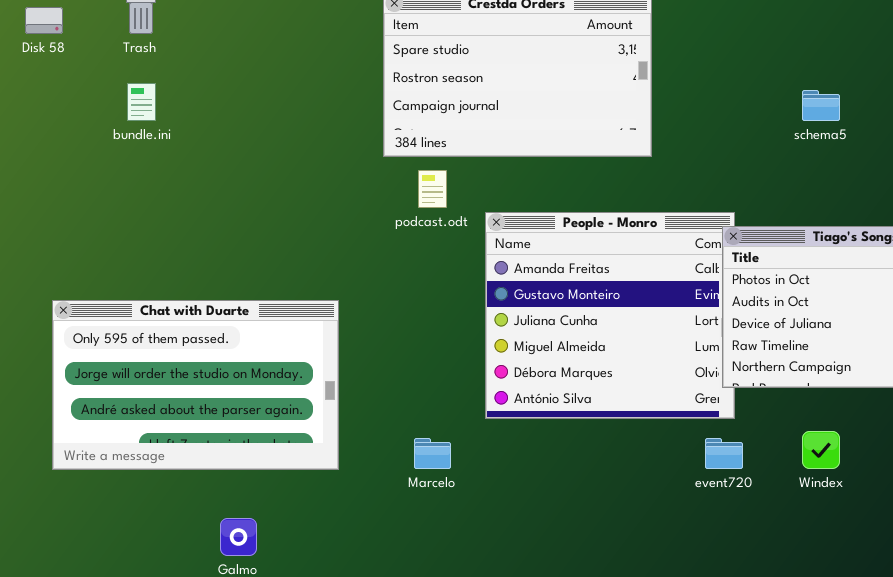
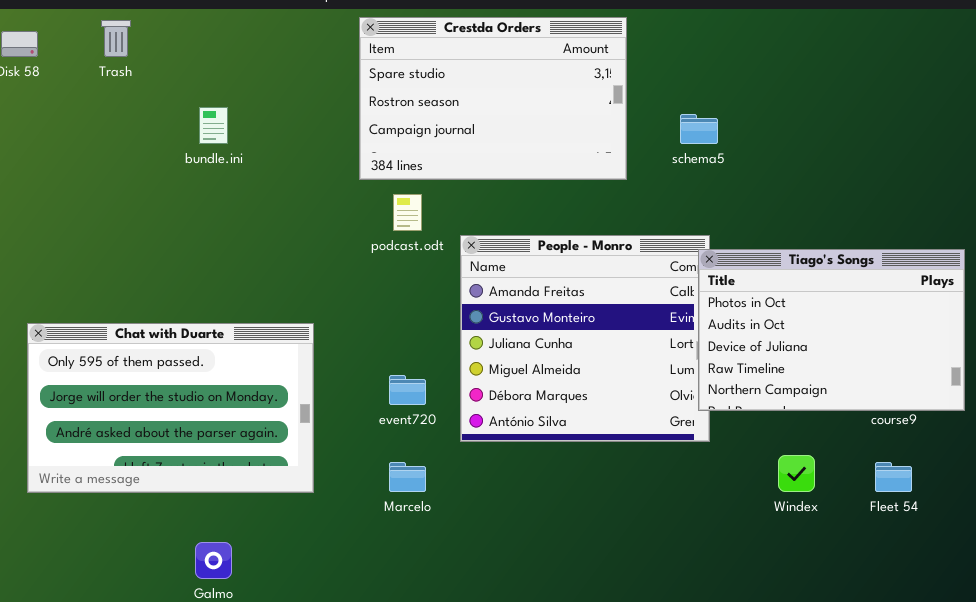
bundle.ini: [127,83,156,121] -> [199,107,228,144], moved
schema5: [802,90,840,121] -> [680,114,718,144], moved
event720: [705,438,743,469] -> [389,375,426,405], moved

